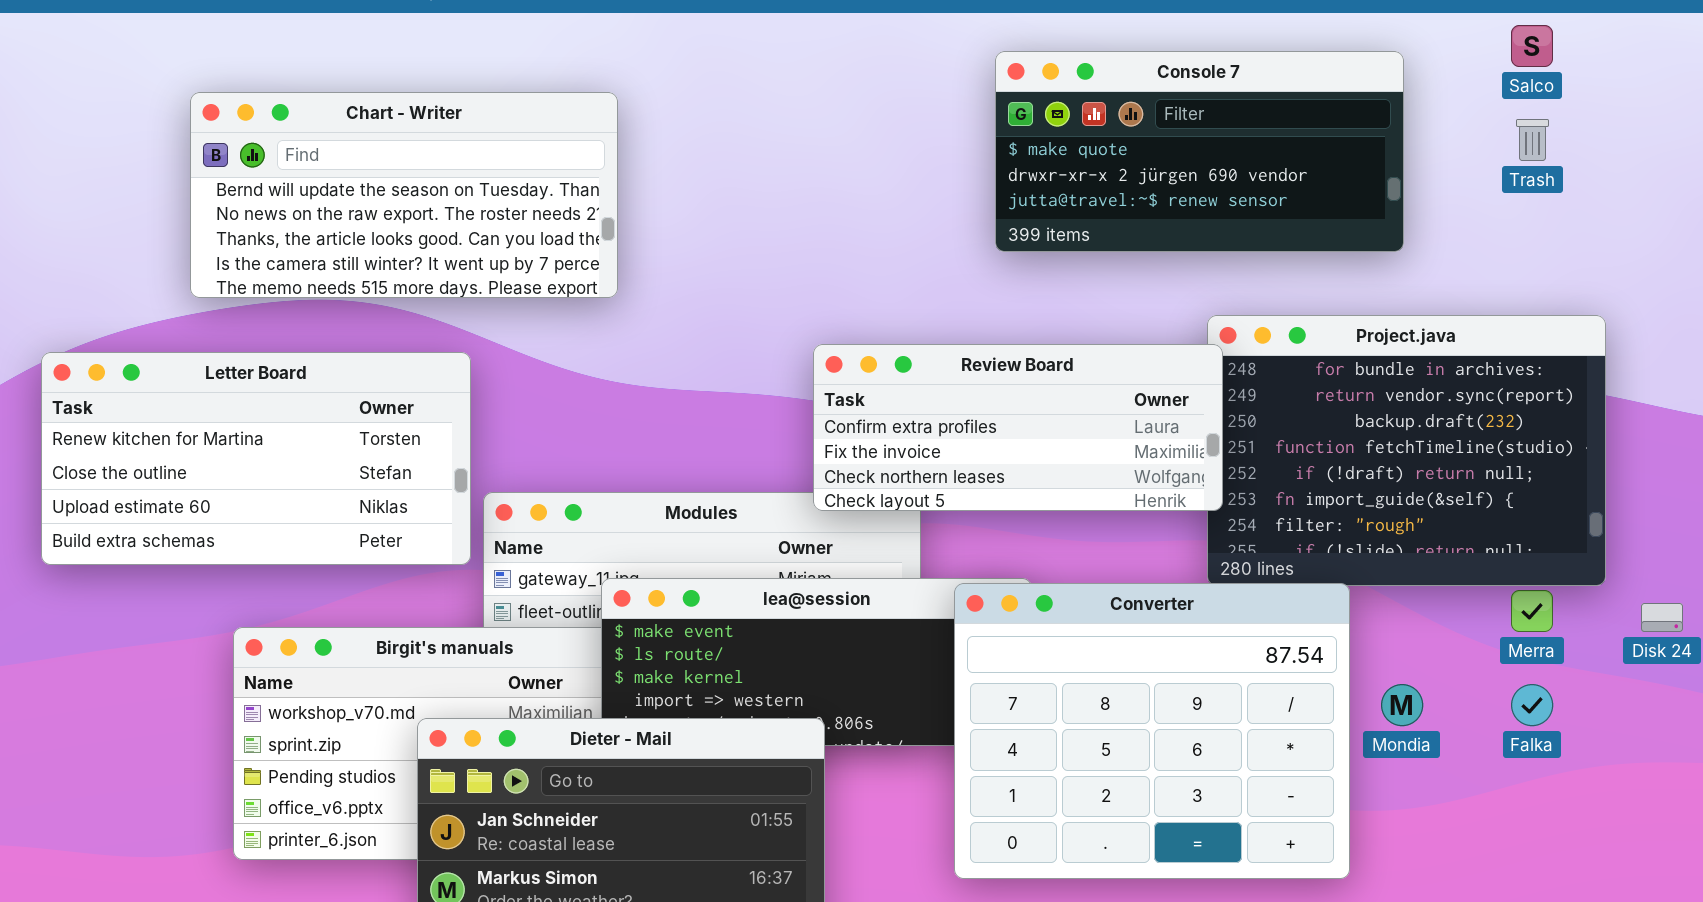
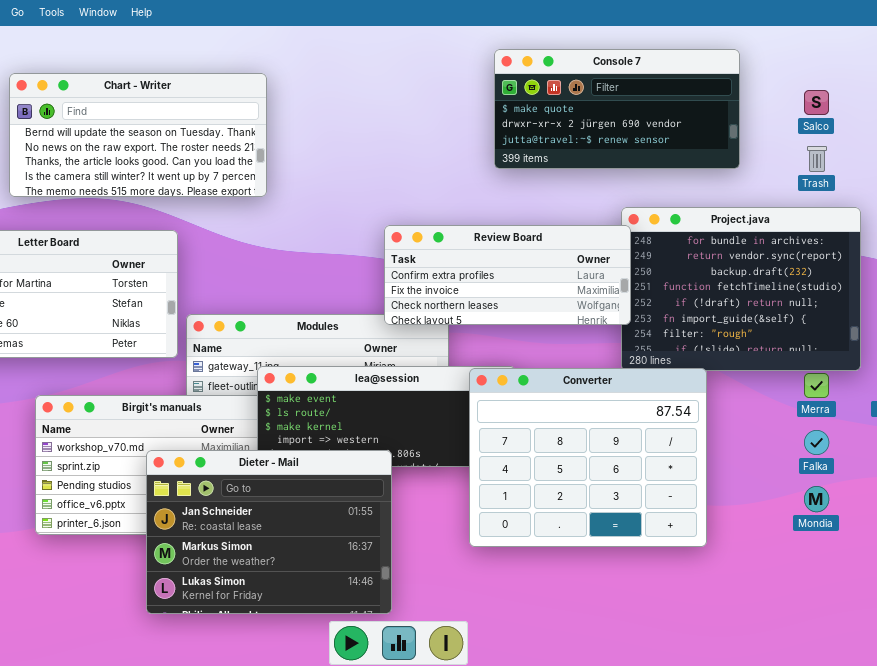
Salco: [1511,25,1553,67] -> [804,90,829,115], moved
Trash: [1516,119,1549,161] -> [807,146,827,172], moved
Mondia: [1381,684,1423,726] -> [804,486,829,512], moved

